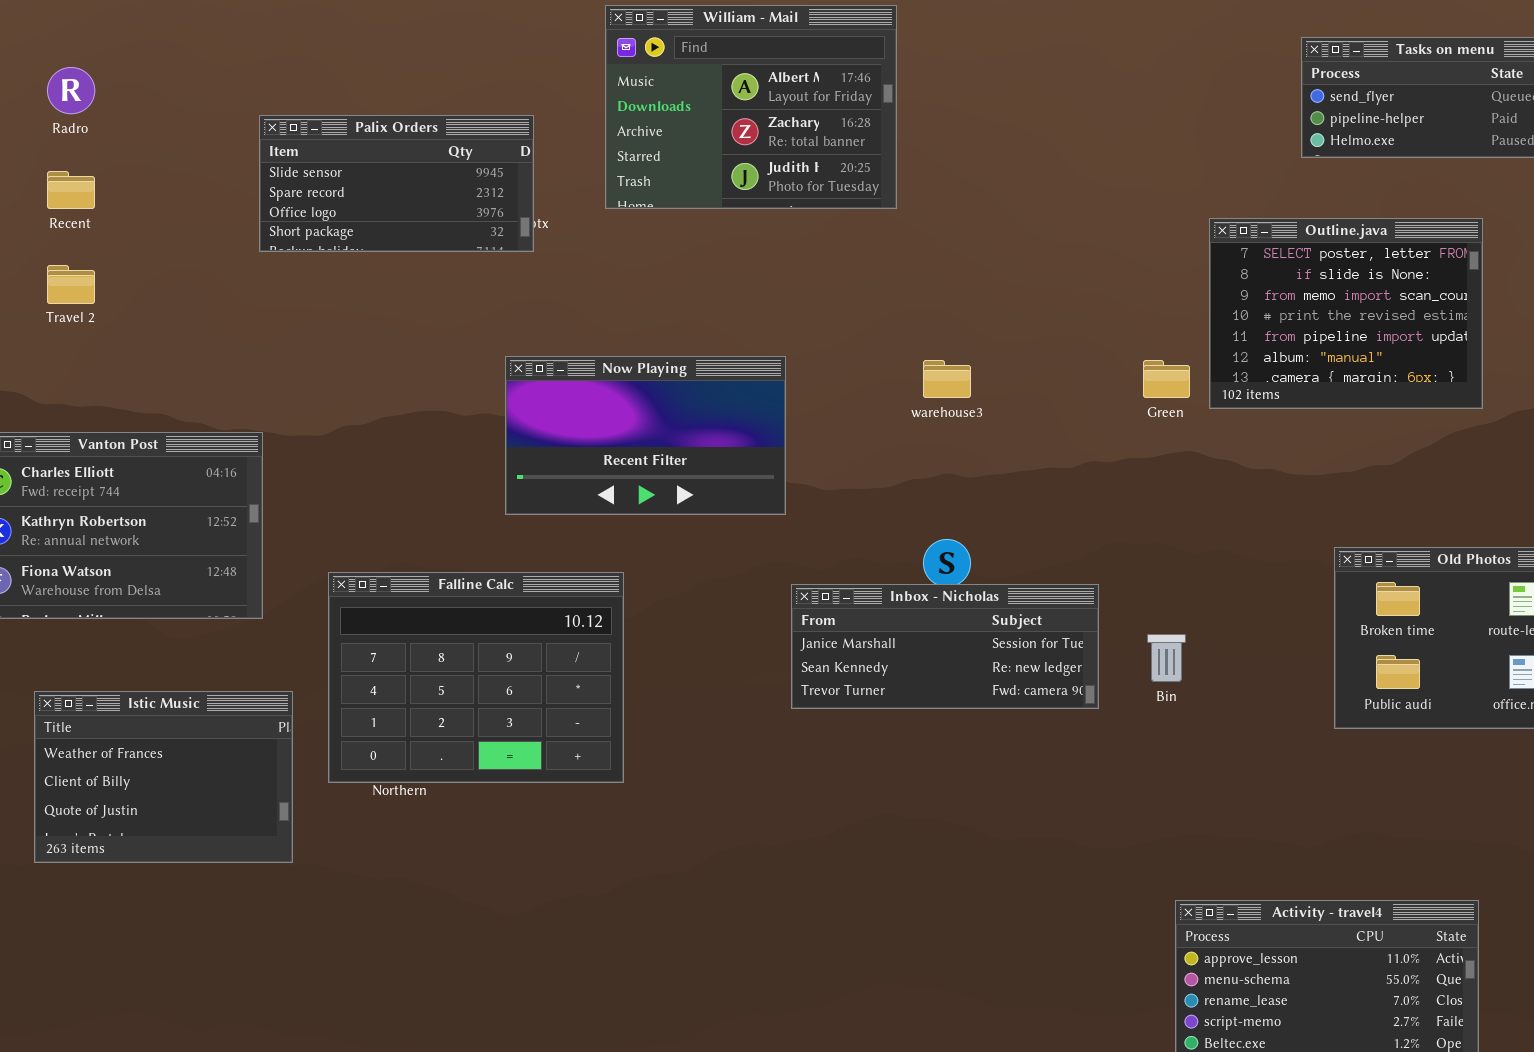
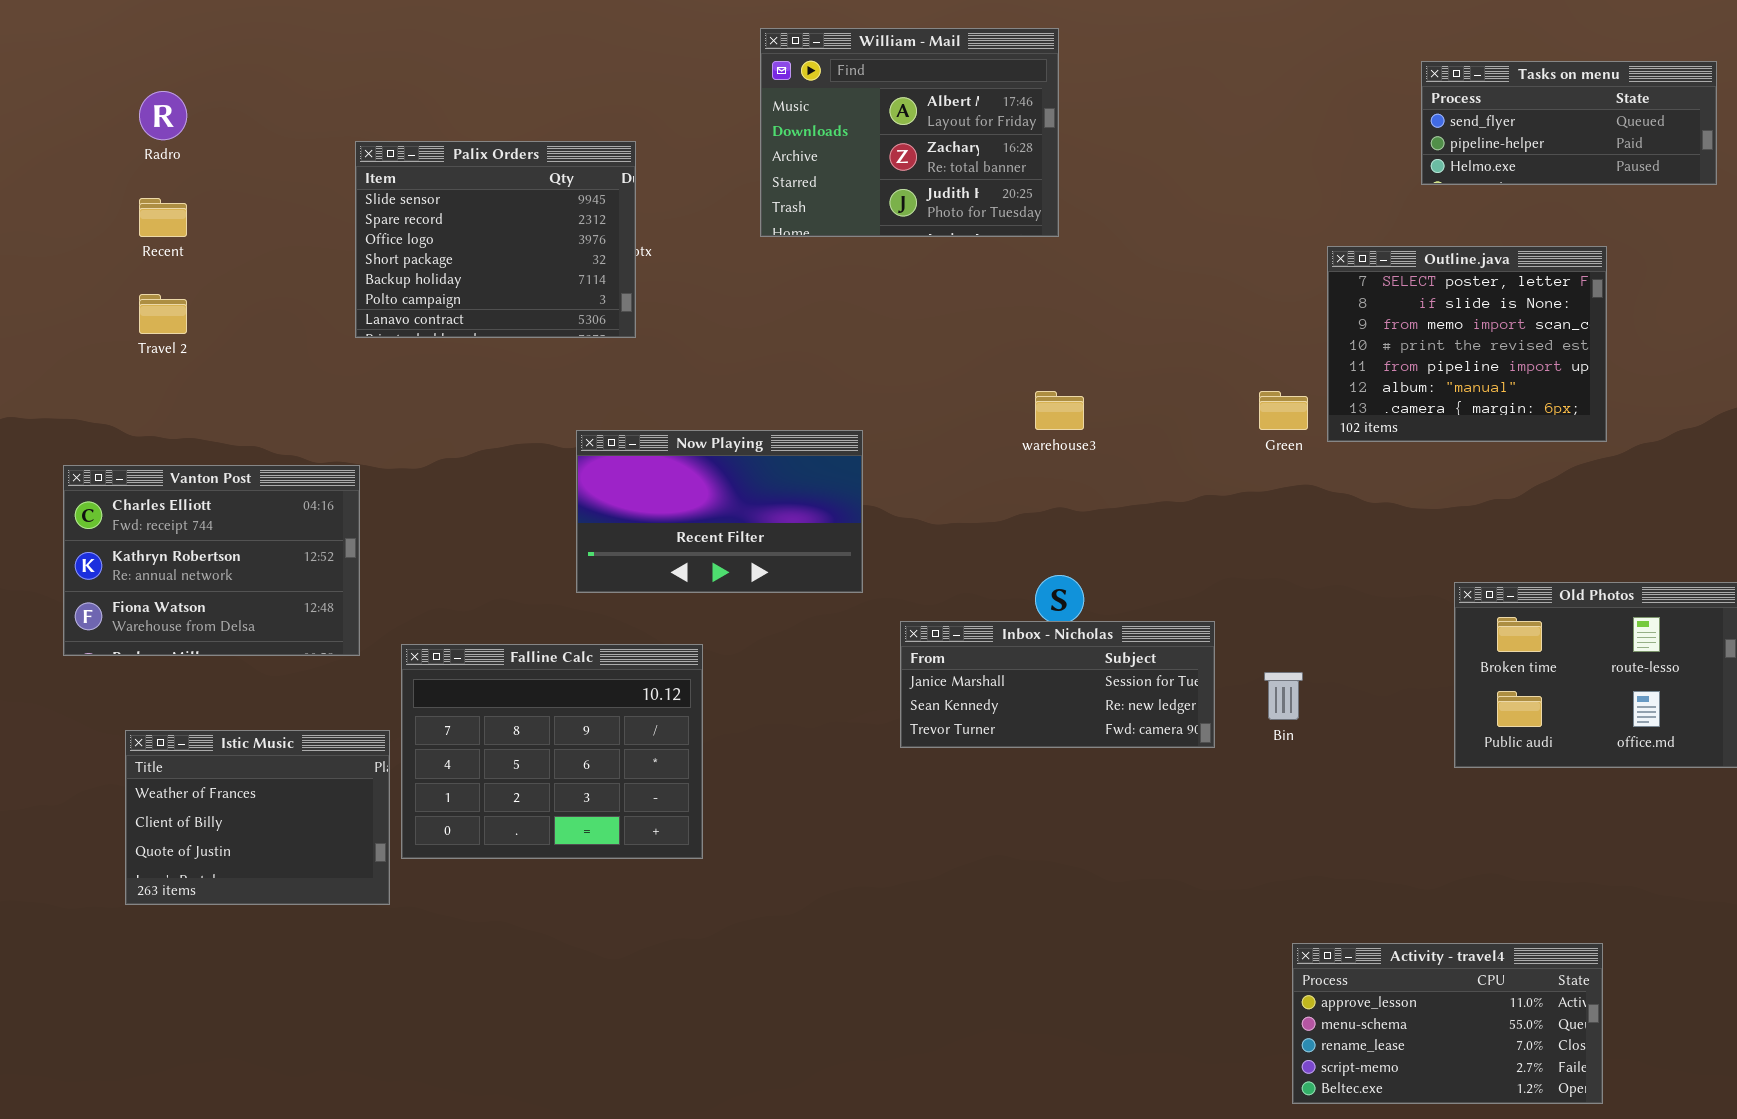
William - Mail: [605,5,897,209] -> [760,28,1059,237], moved
Palix Orders: [259,115,534,252] -> [355,141,636,338], resized
Now Playing: [505,356,786,515] -> [576,430,863,593], moved
Falline Calc: [328,572,624,783] -> [401,644,703,859], moved

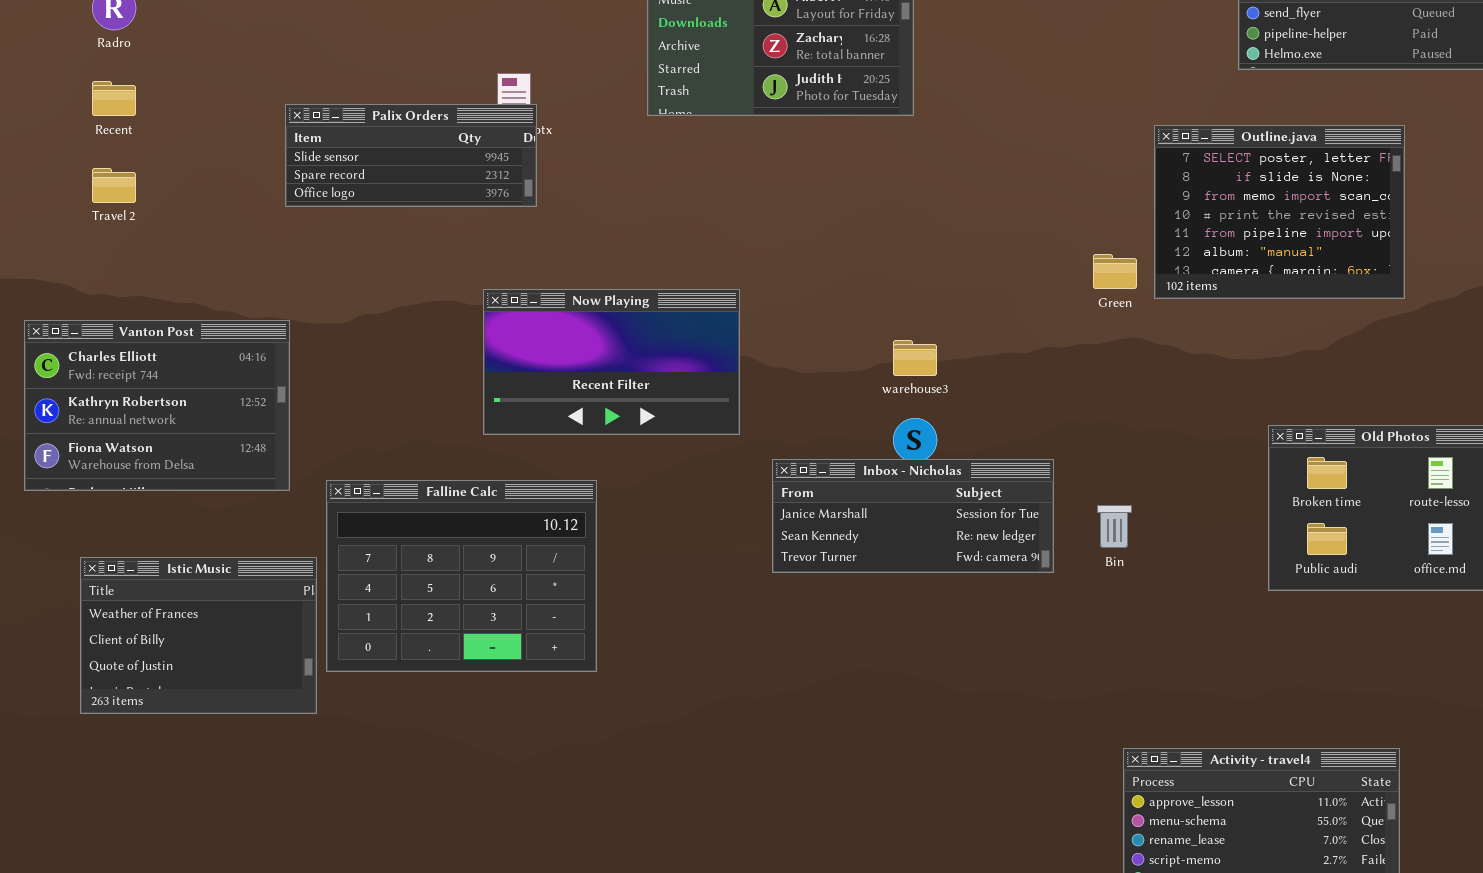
Palix Orders: [355,141,636,338] -> [285,104,537,207], resized
warehouse3: [1035,391,1084,430] -> [893,340,937,376], moved

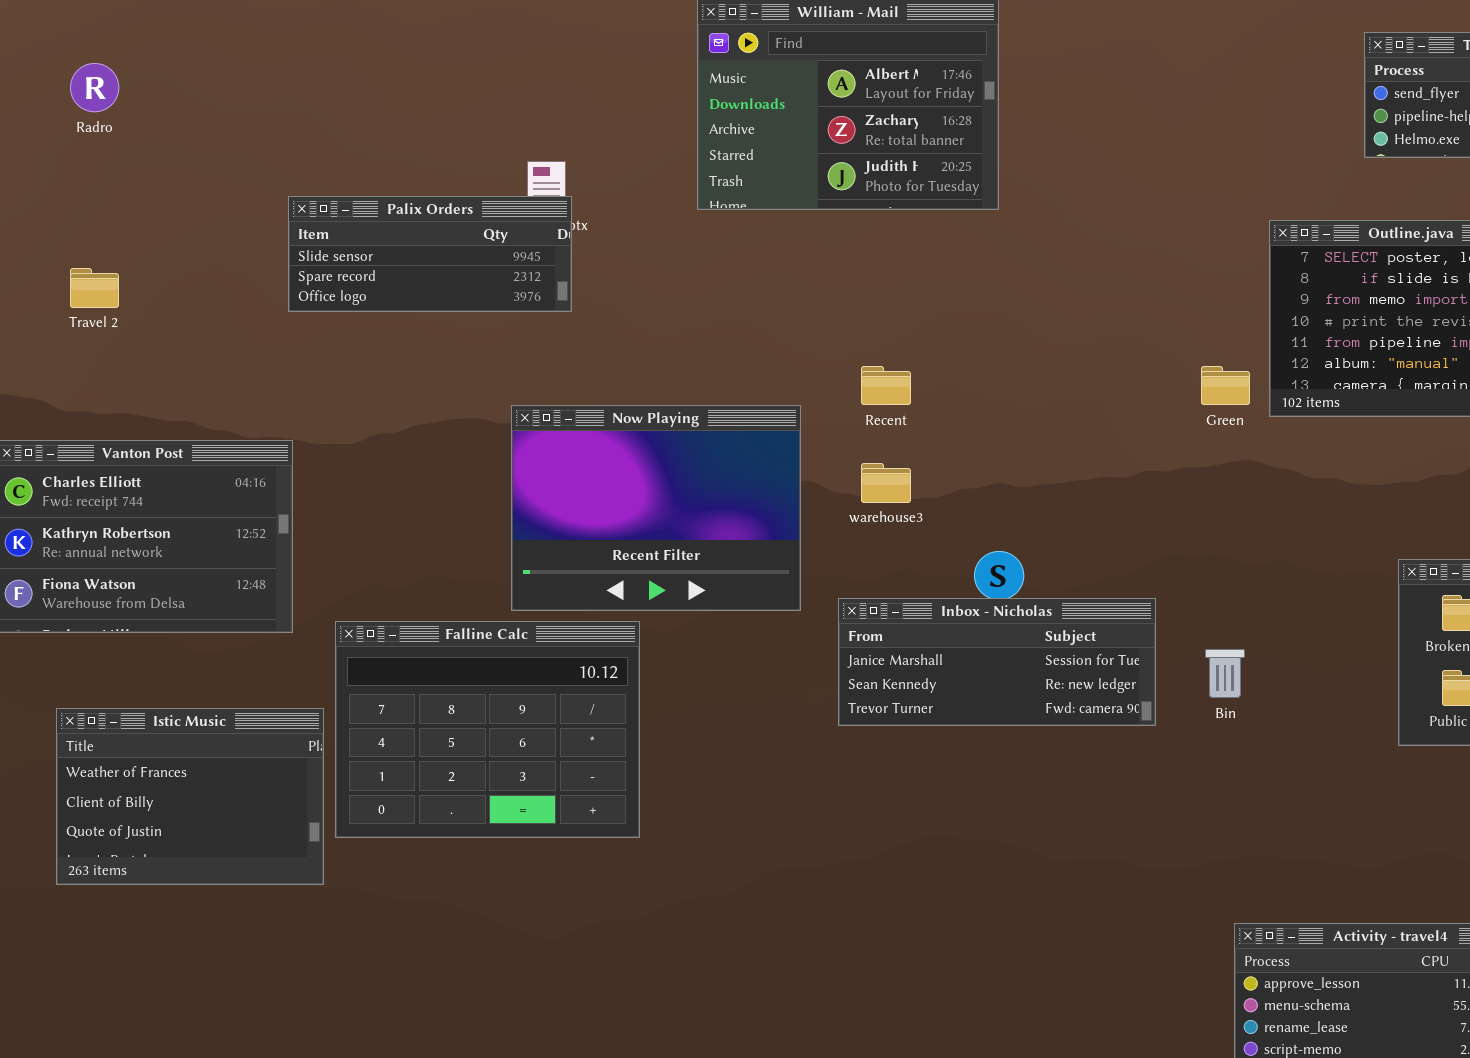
Recent: [92,81,136,116] -> [861,366,911,405], moved
Now Playing: [483,289,740,435] -> [511,405,801,611], resized
warehouse3: [893,340,937,376] -> [861,463,911,503], moved

